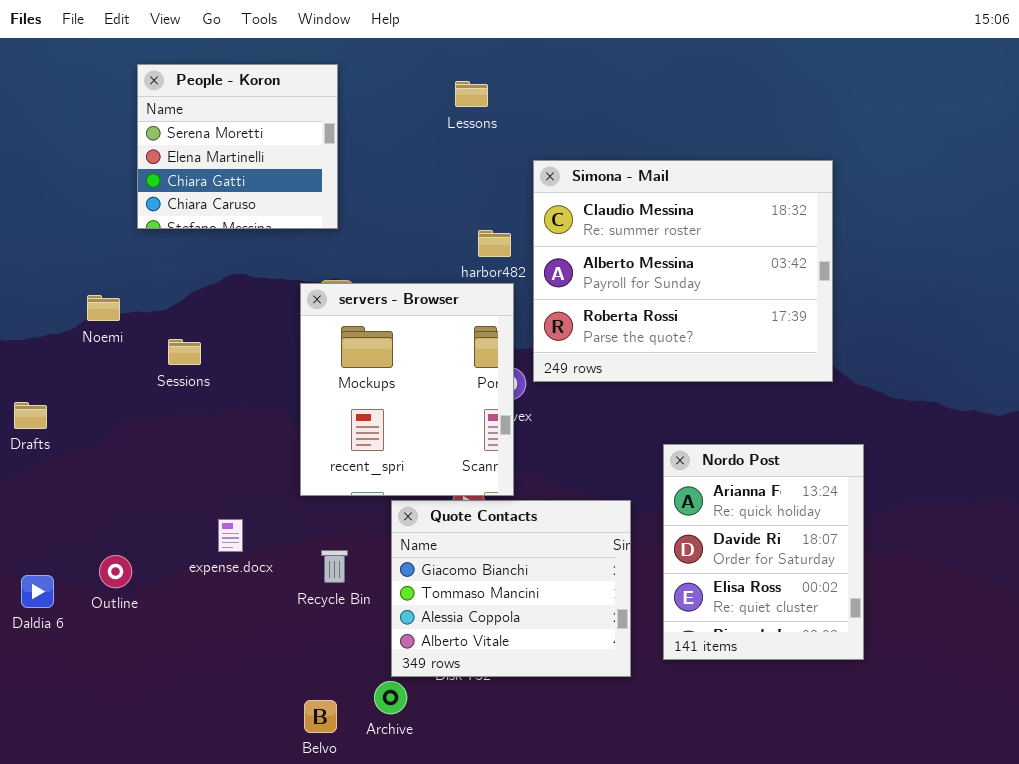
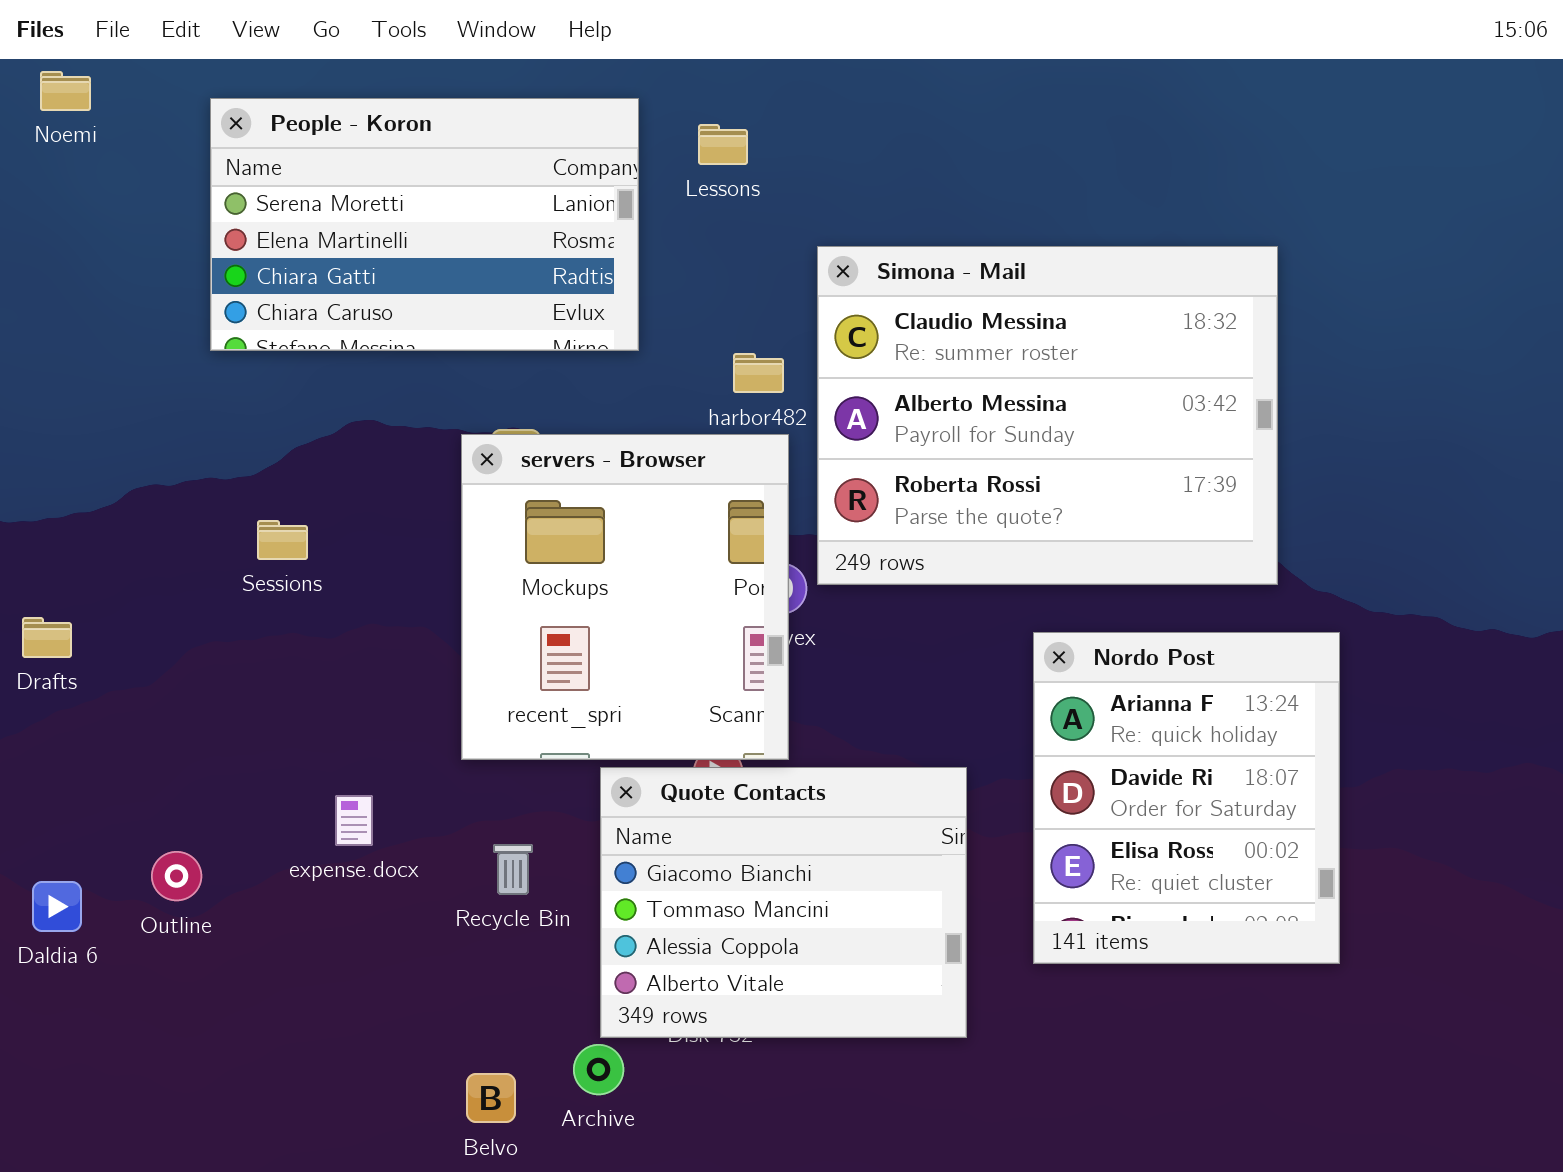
People - Koron: [137,64,338,229] -> [210,98,639,351], resized
Noemi: [87,295,120,321] -> [40,71,91,111], moved
Nordo Post: [663,444,864,660] -> [1033,632,1340,964], moved

